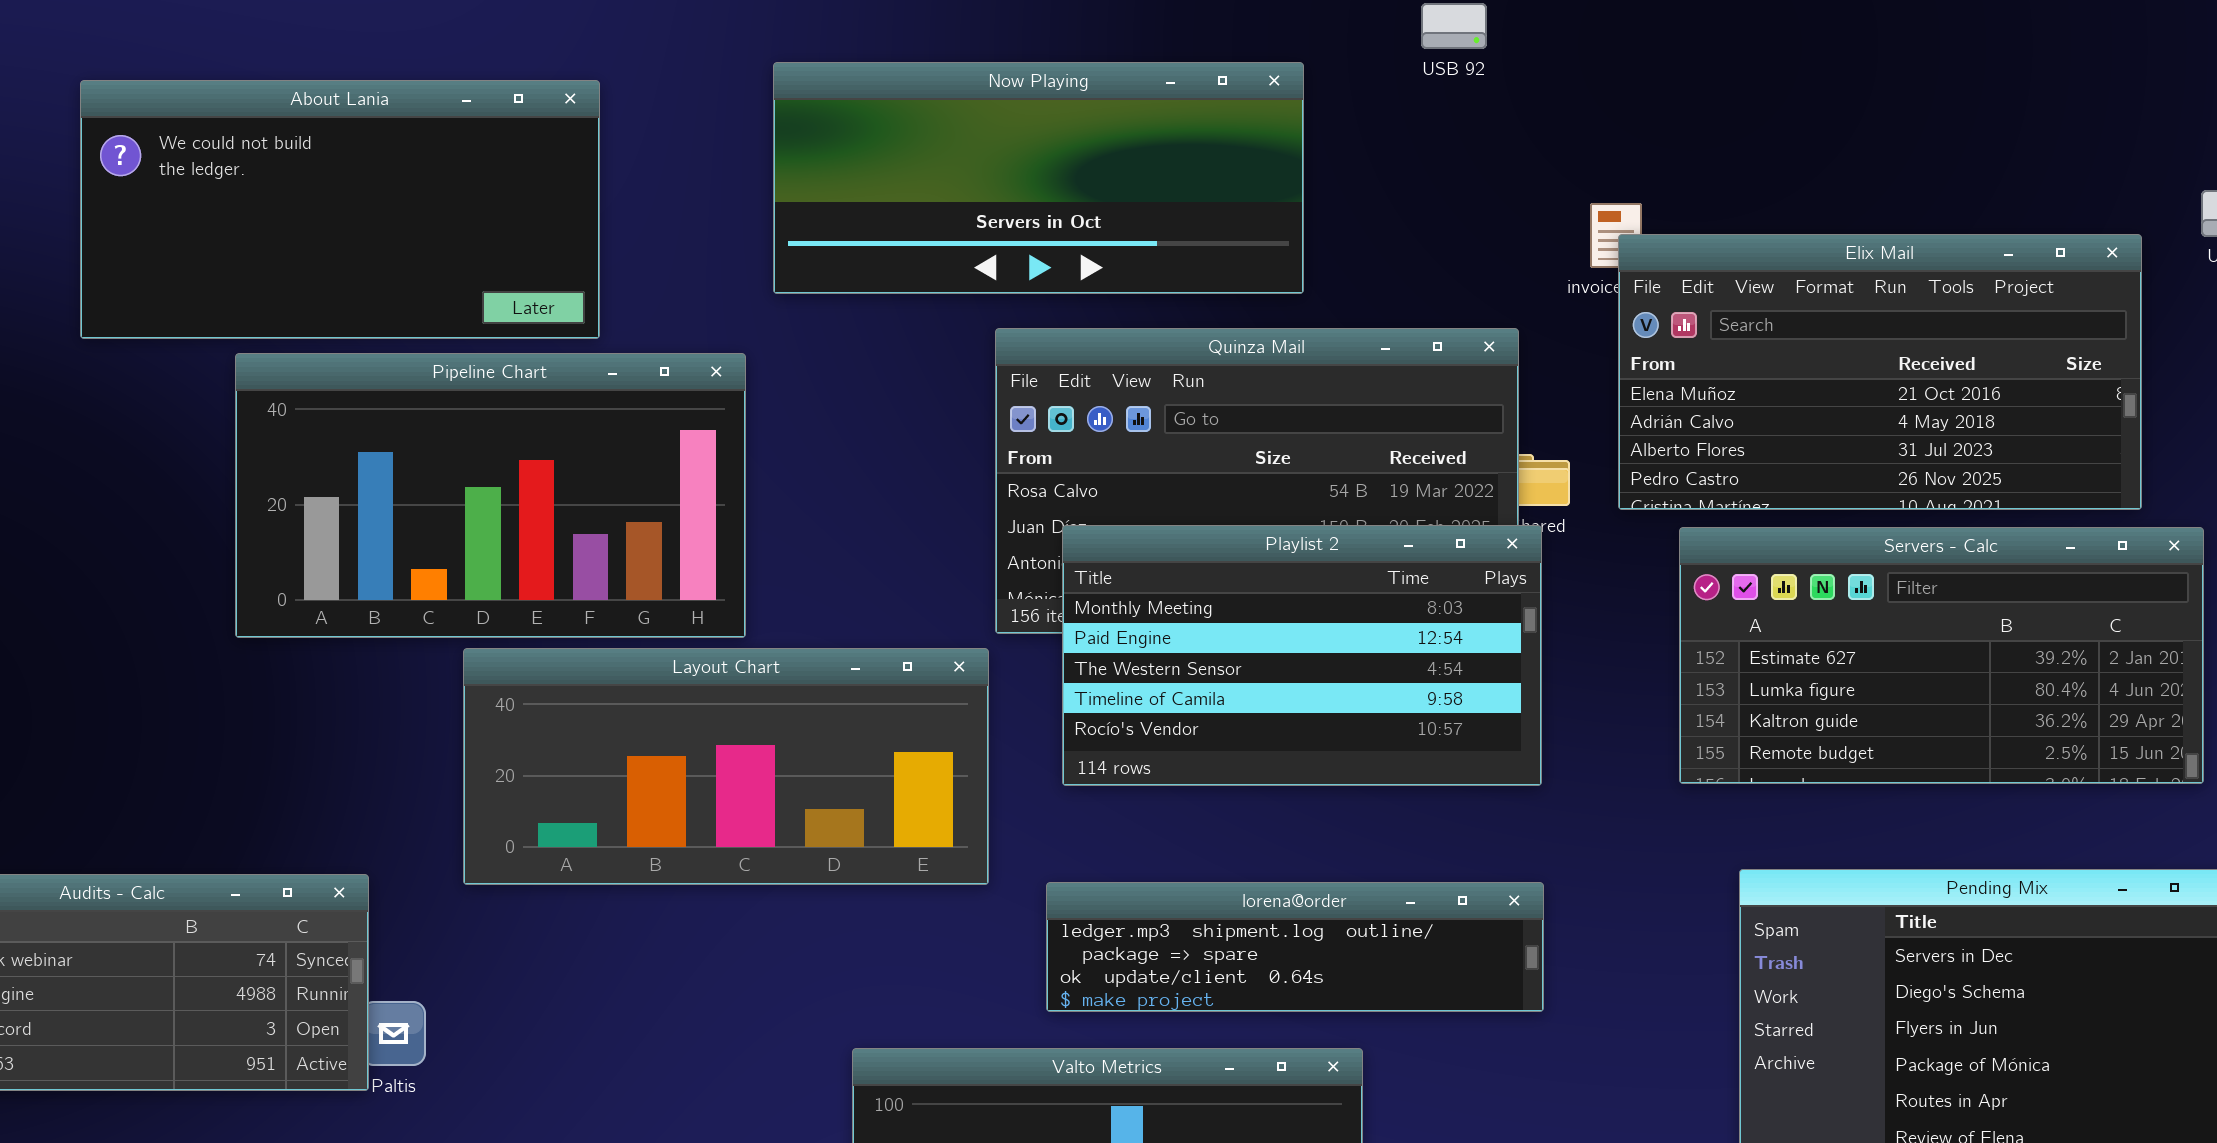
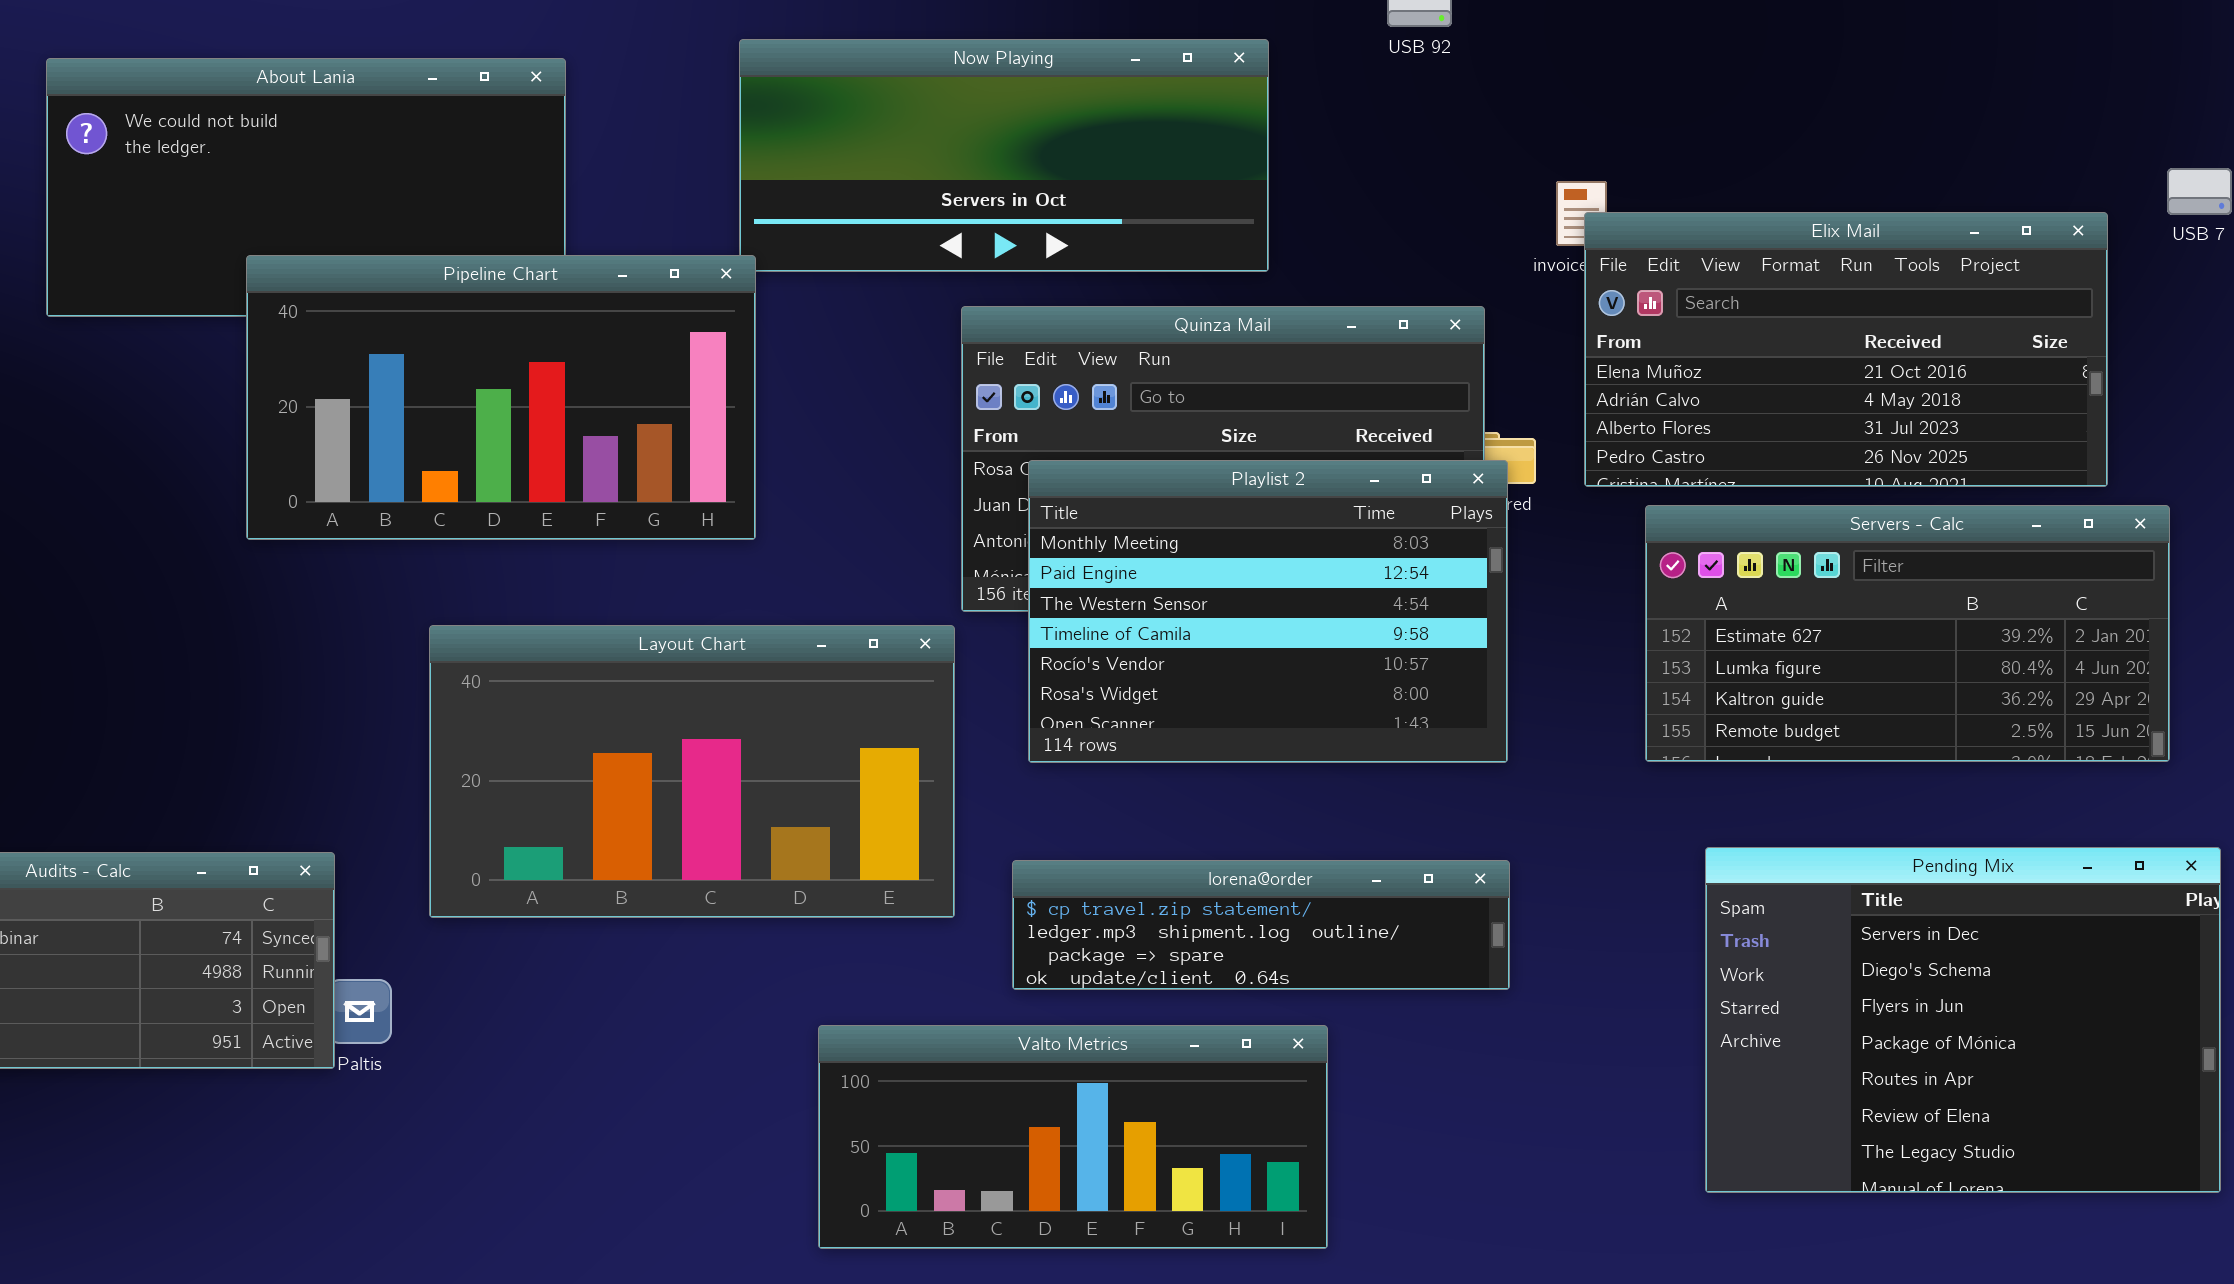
Pipeline Chart: [235,353,746,638] -> [246,255,756,540], moved
Playlist 2: [1062,525,1542,786] -> [1028,460,1508,763], resized
Layout Chart: [463,648,989,885] -> [429,625,955,918], resized
lorena@order: [1046,882,1544,1012] -> [1012,860,1510,990], scrolled up 1 row

